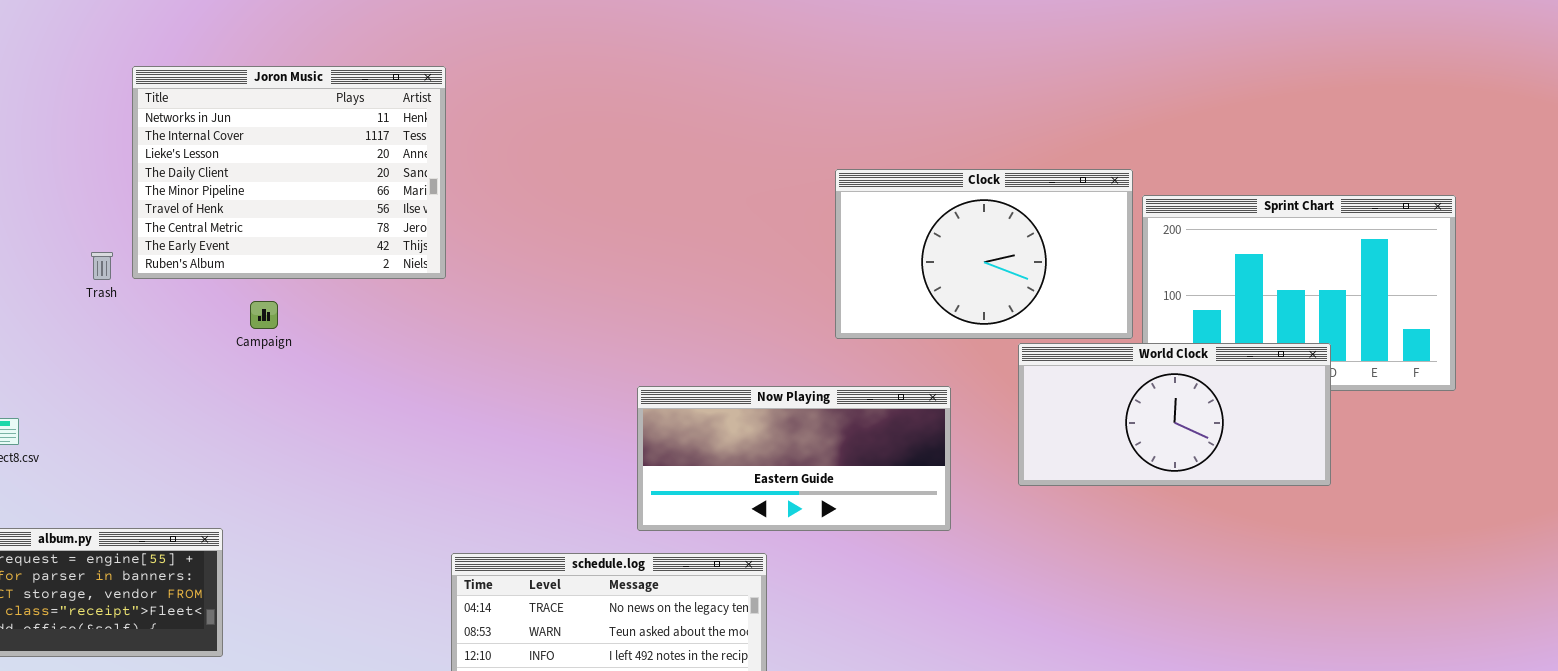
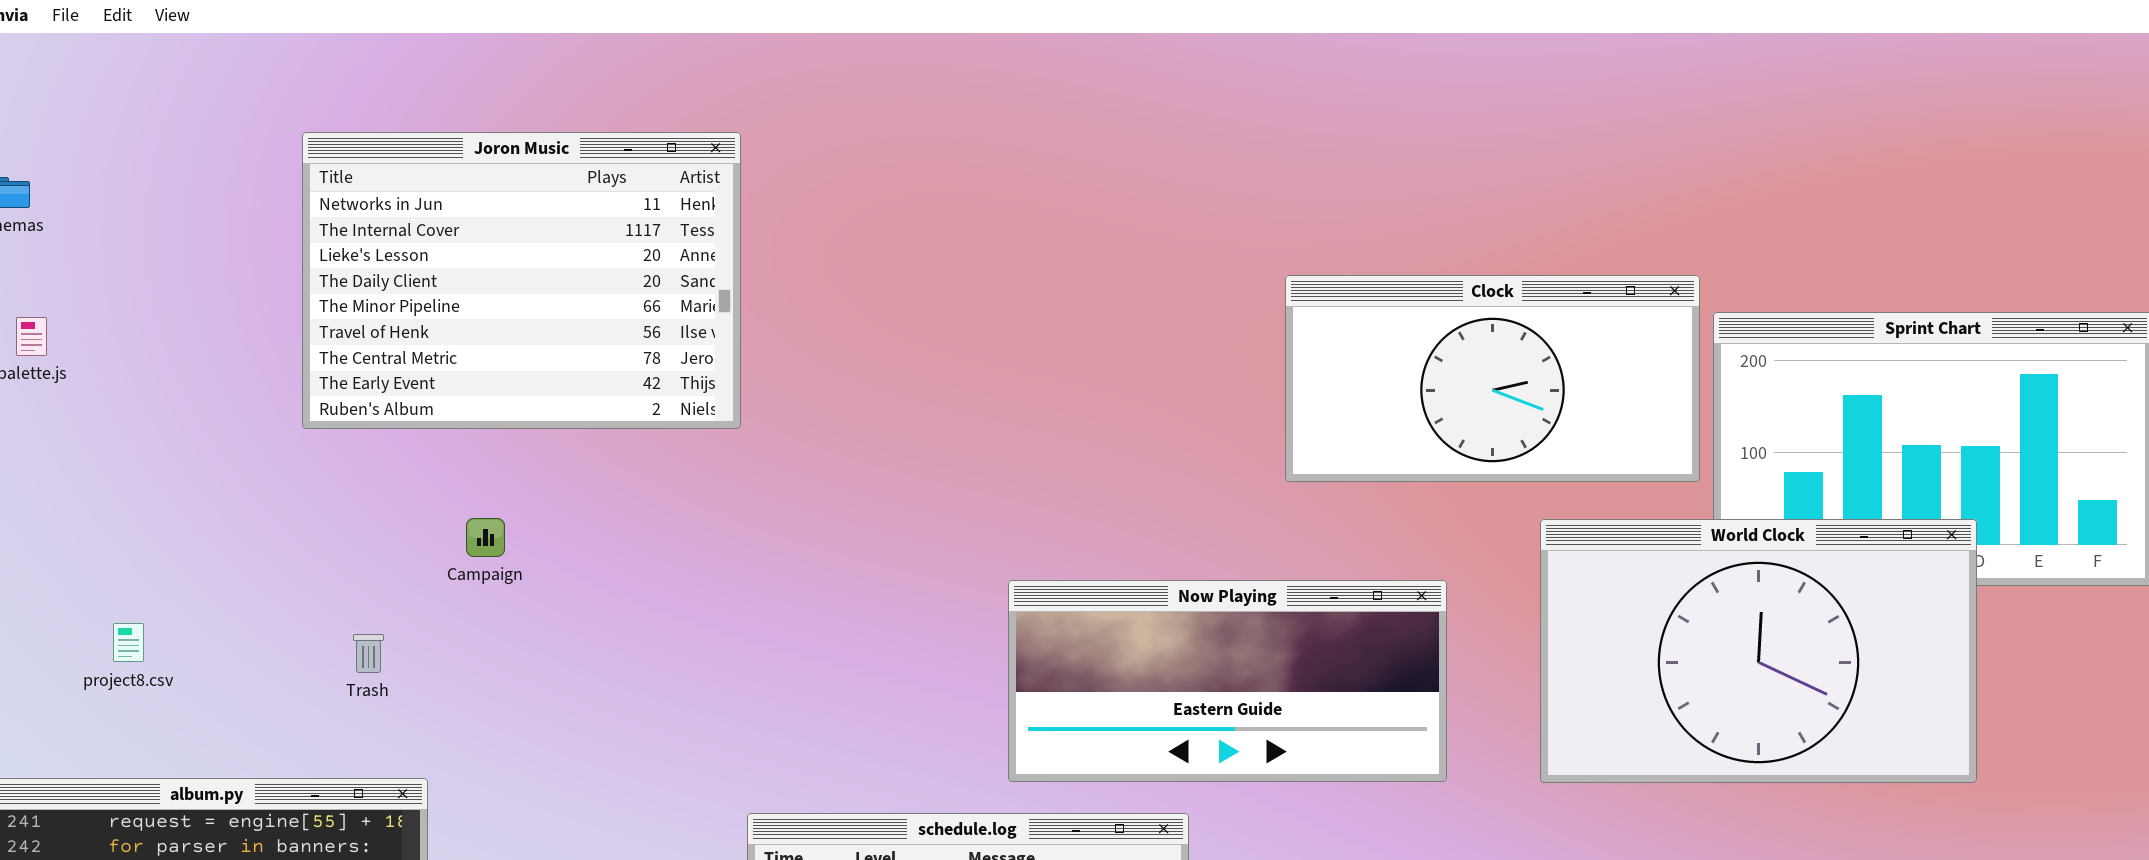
Clock: [835,169,1133,339] -> [1285,275,1700,482], resized
Trash: [91,252,113,280] -> [353,634,384,673], moved
Campaign: [250,301,278,329] -> [466,518,505,557], moved
World Clock: [1018,343,1331,486] -> [1540,519,1977,783], resized

